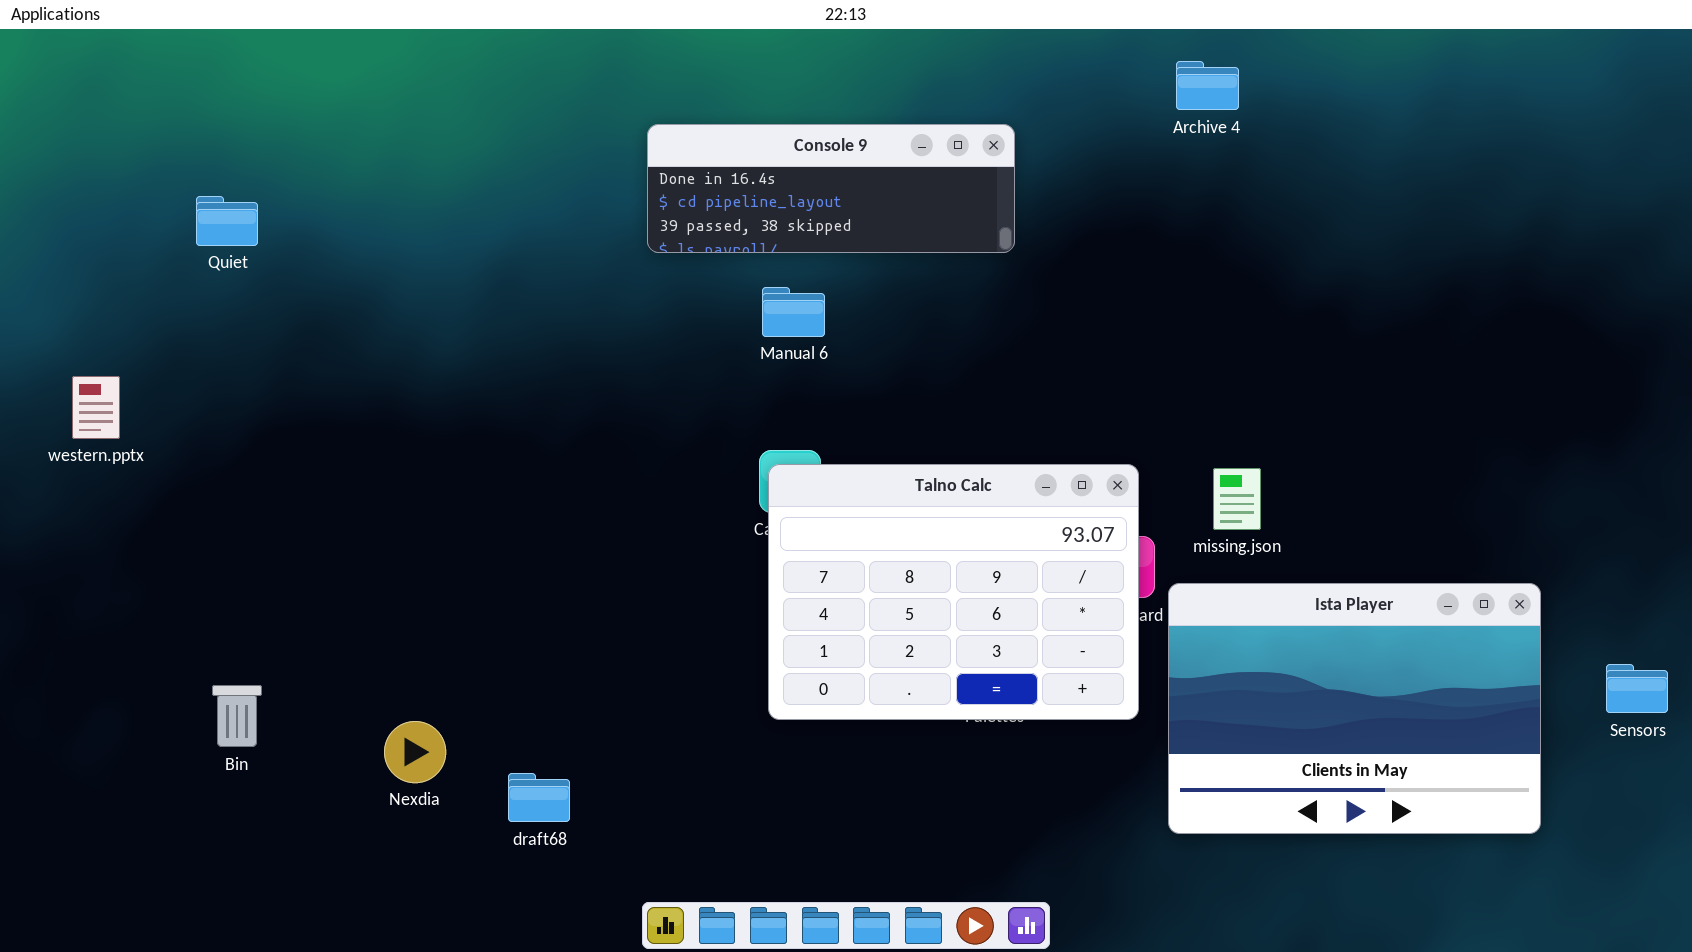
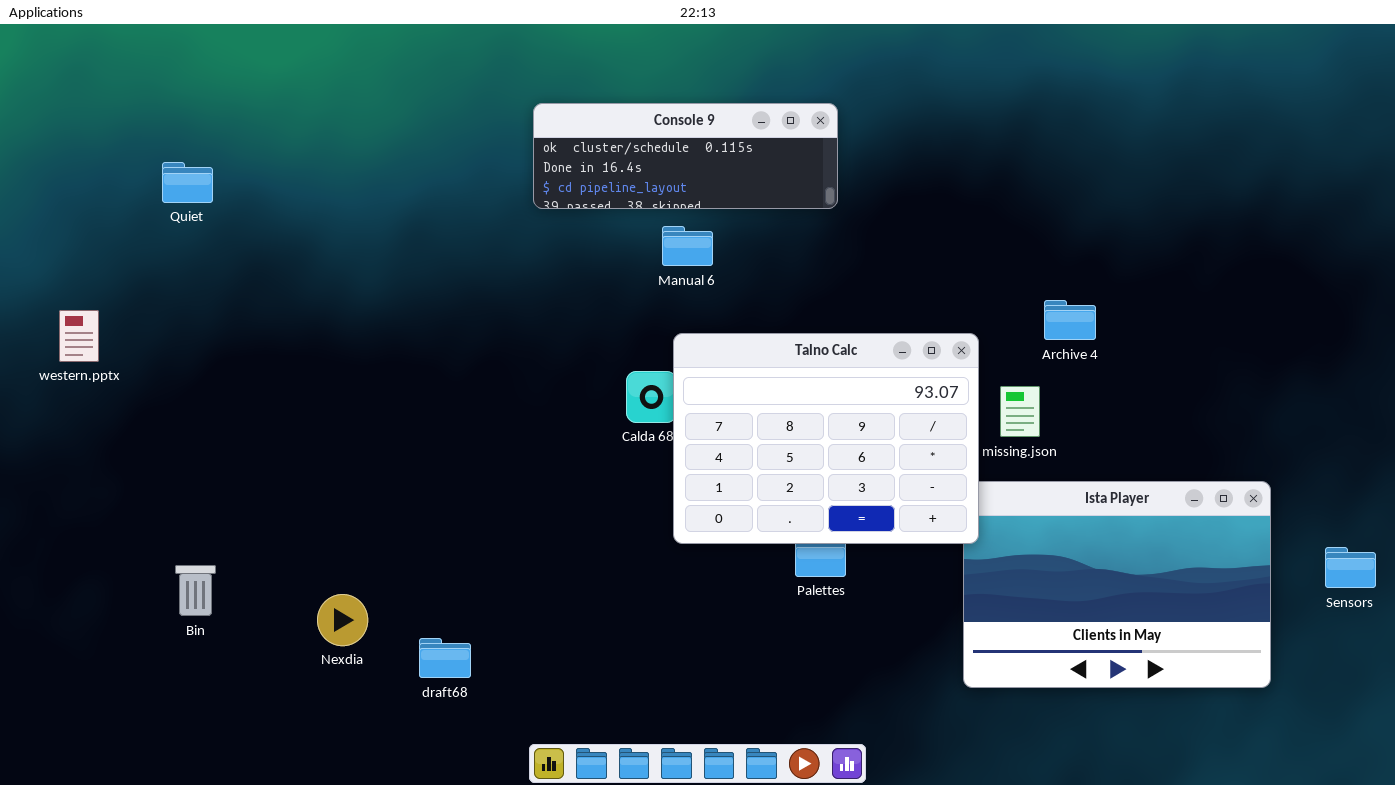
Archive 4: [1176,61,1239,110] -> [1044,300,1096,340], moved
Console 9: [647,124,1015,253] -> [533,103,838,209], scrolled up 1 row
Manual 6: [762,287,825,337] -> [662,226,713,266], moved
Talno Calc: [768,464,1139,720] -> [673,333,979,544], moved

